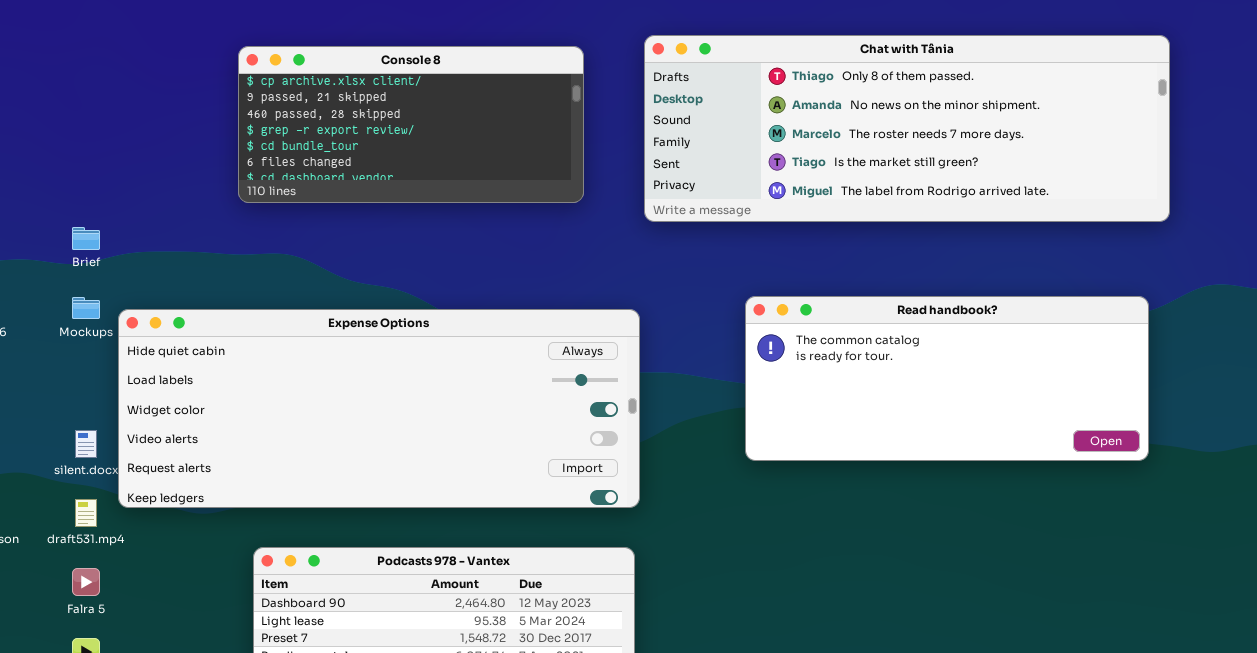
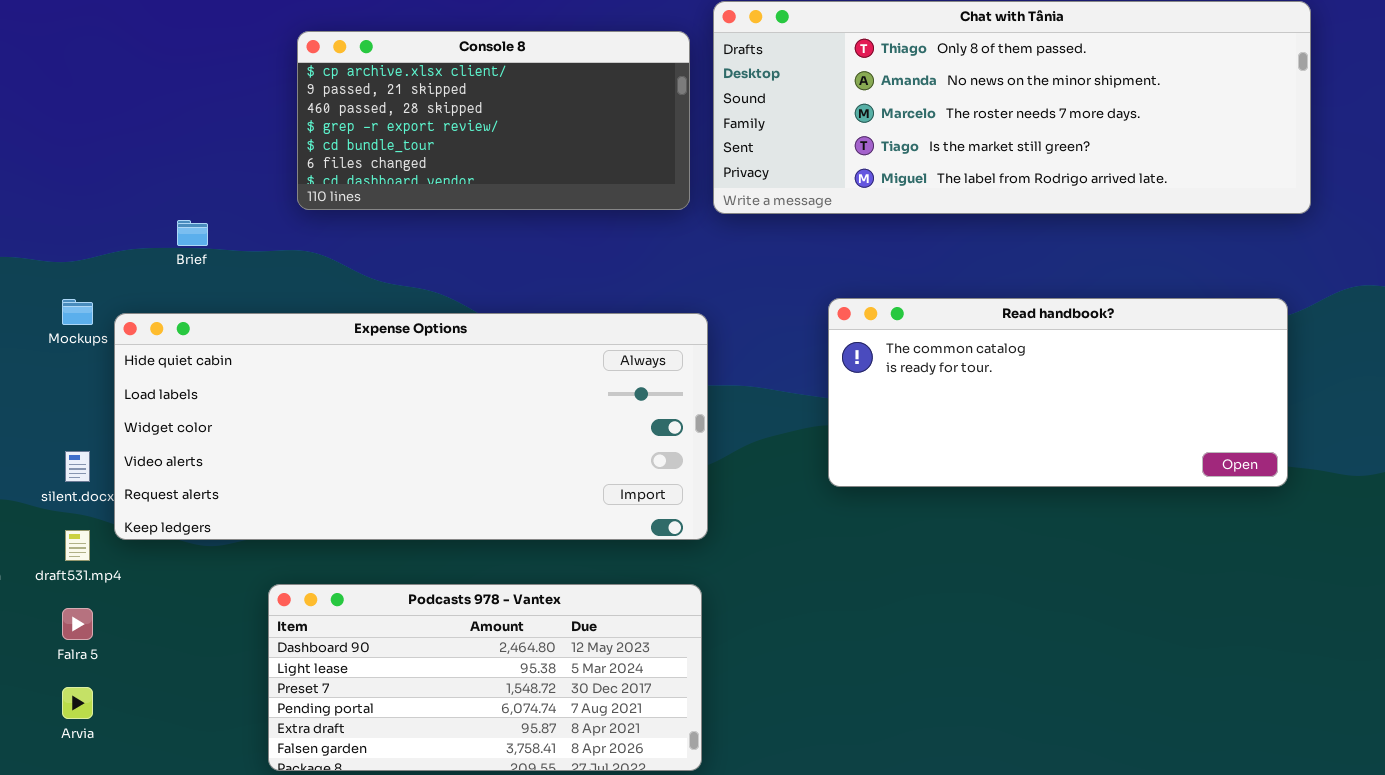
Console 8: [238,46,584,203] -> [297,31,690,210], moved
Brief: [72,227,100,250] -> [177,220,208,246], moved

